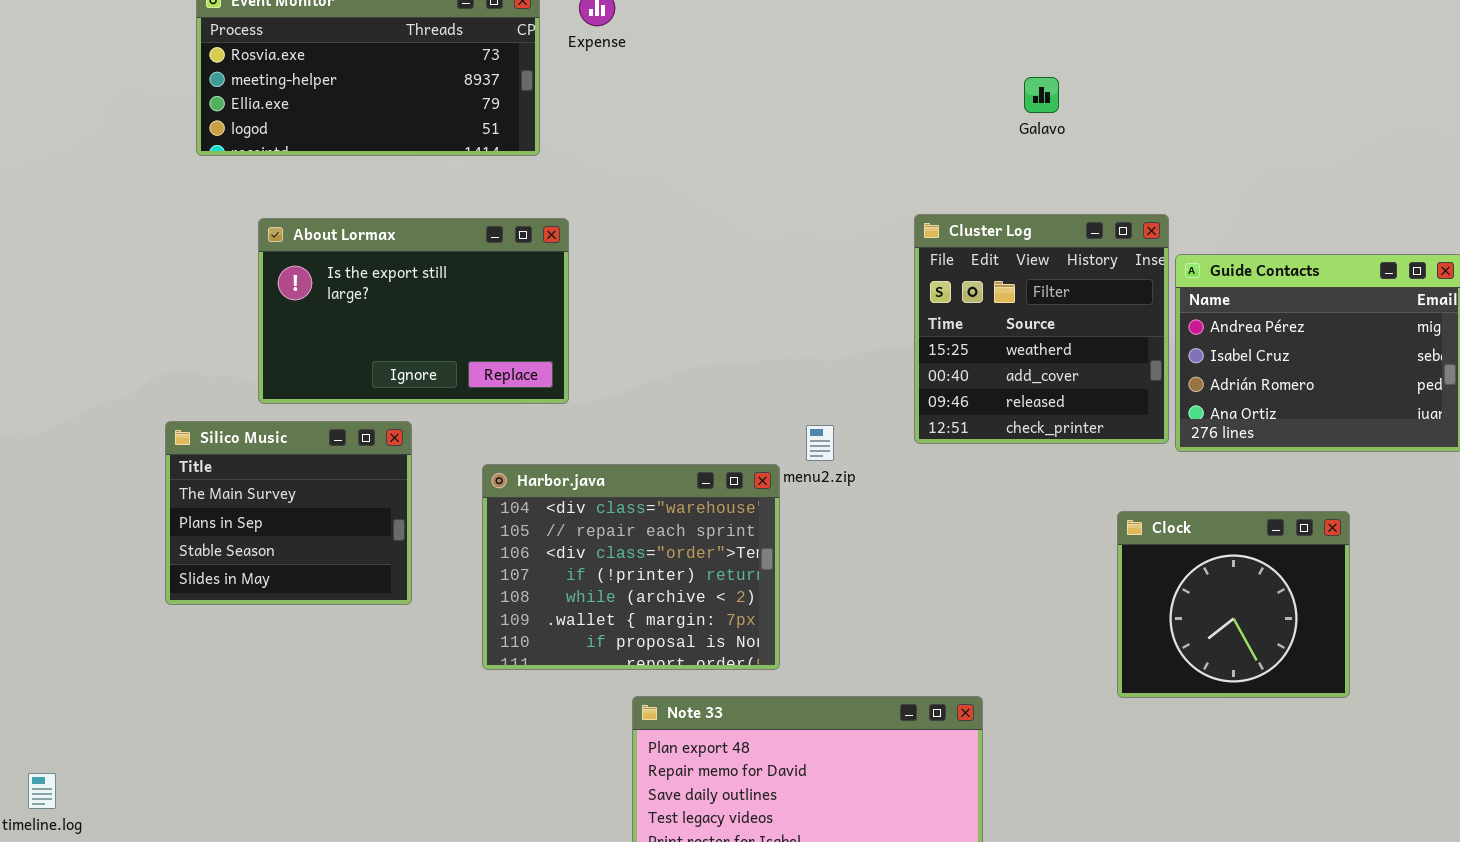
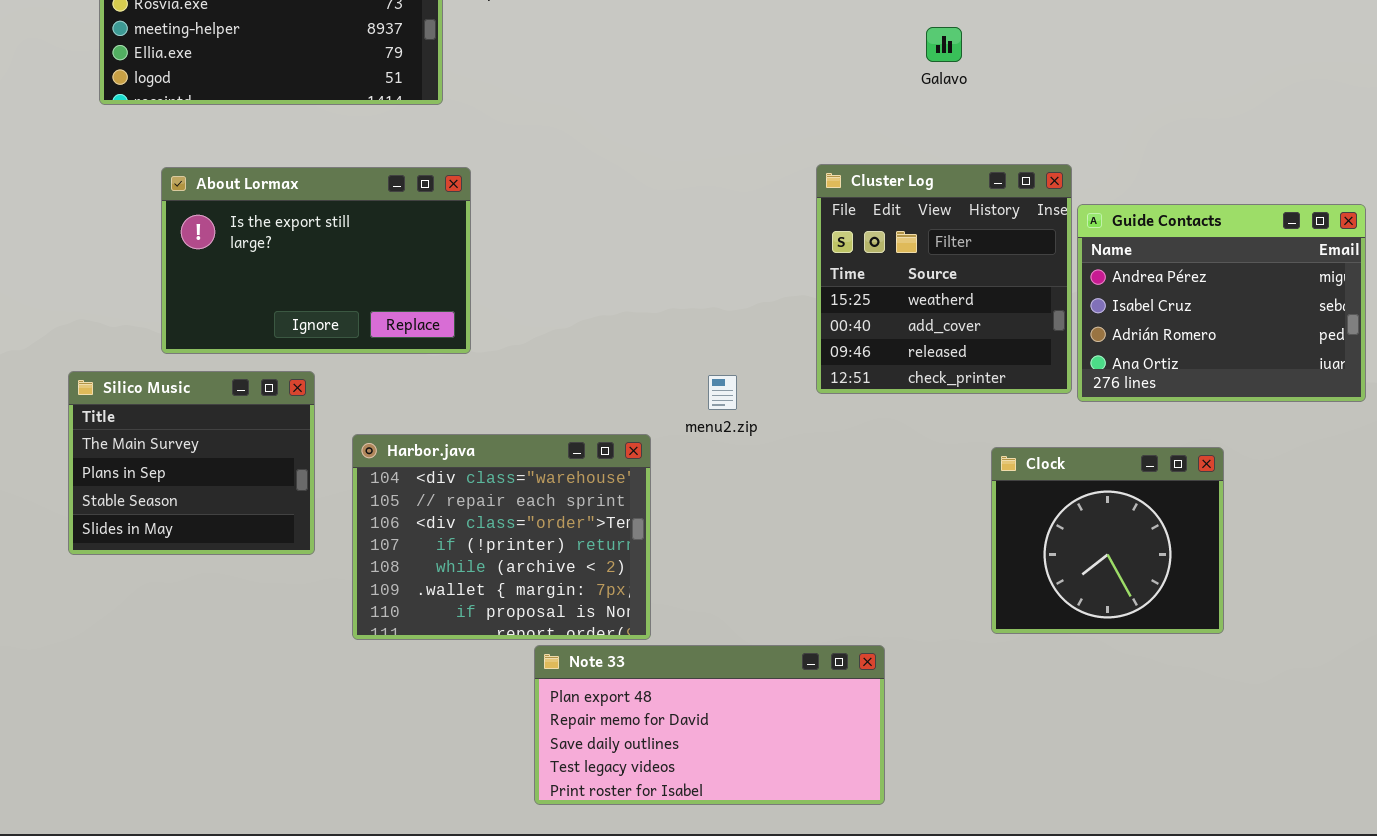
Harbor.java: [482,464,780,670] -> [352,434,651,640], moved
Clock: [1117,511,1350,698] -> [991,447,1224,634], moved

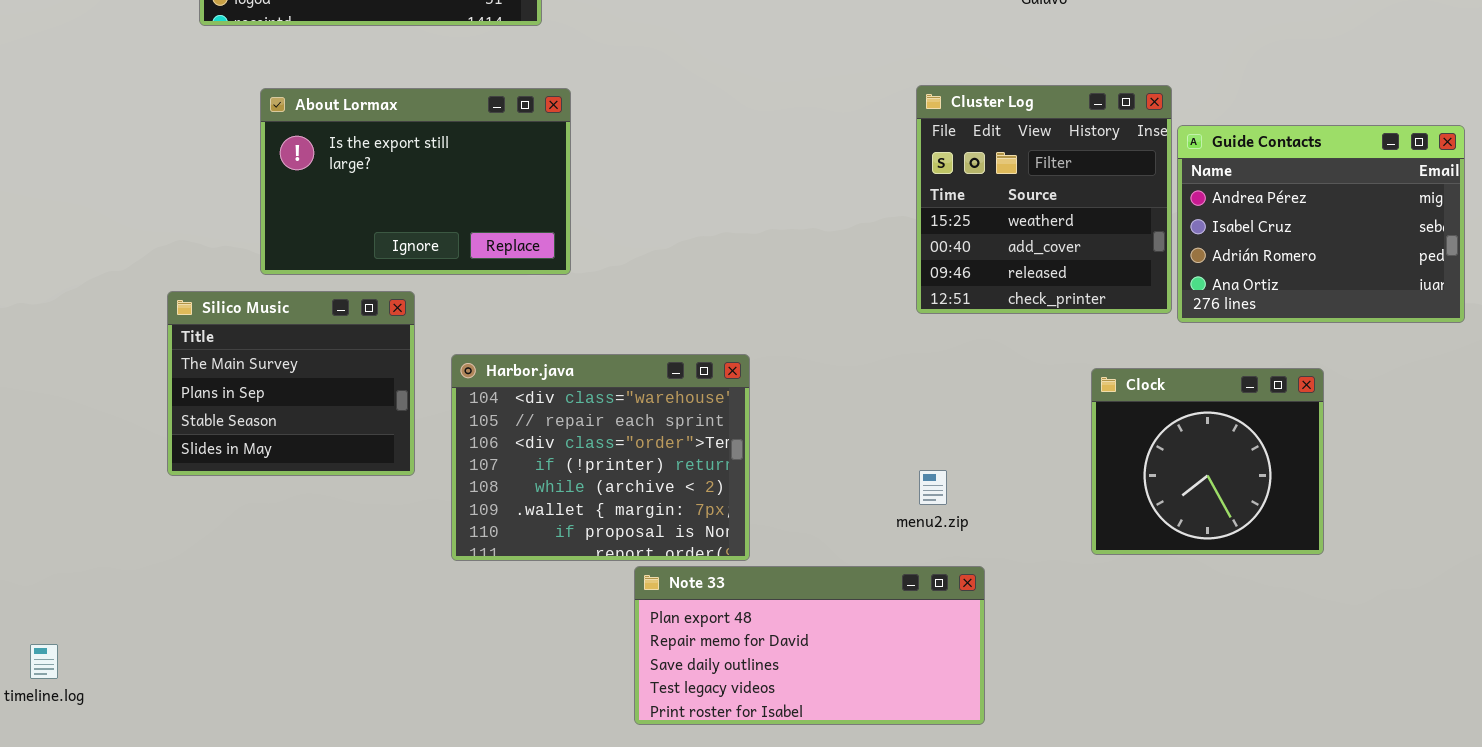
menu2.zip: [708,375,737,410] -> [919,470,947,505], moved

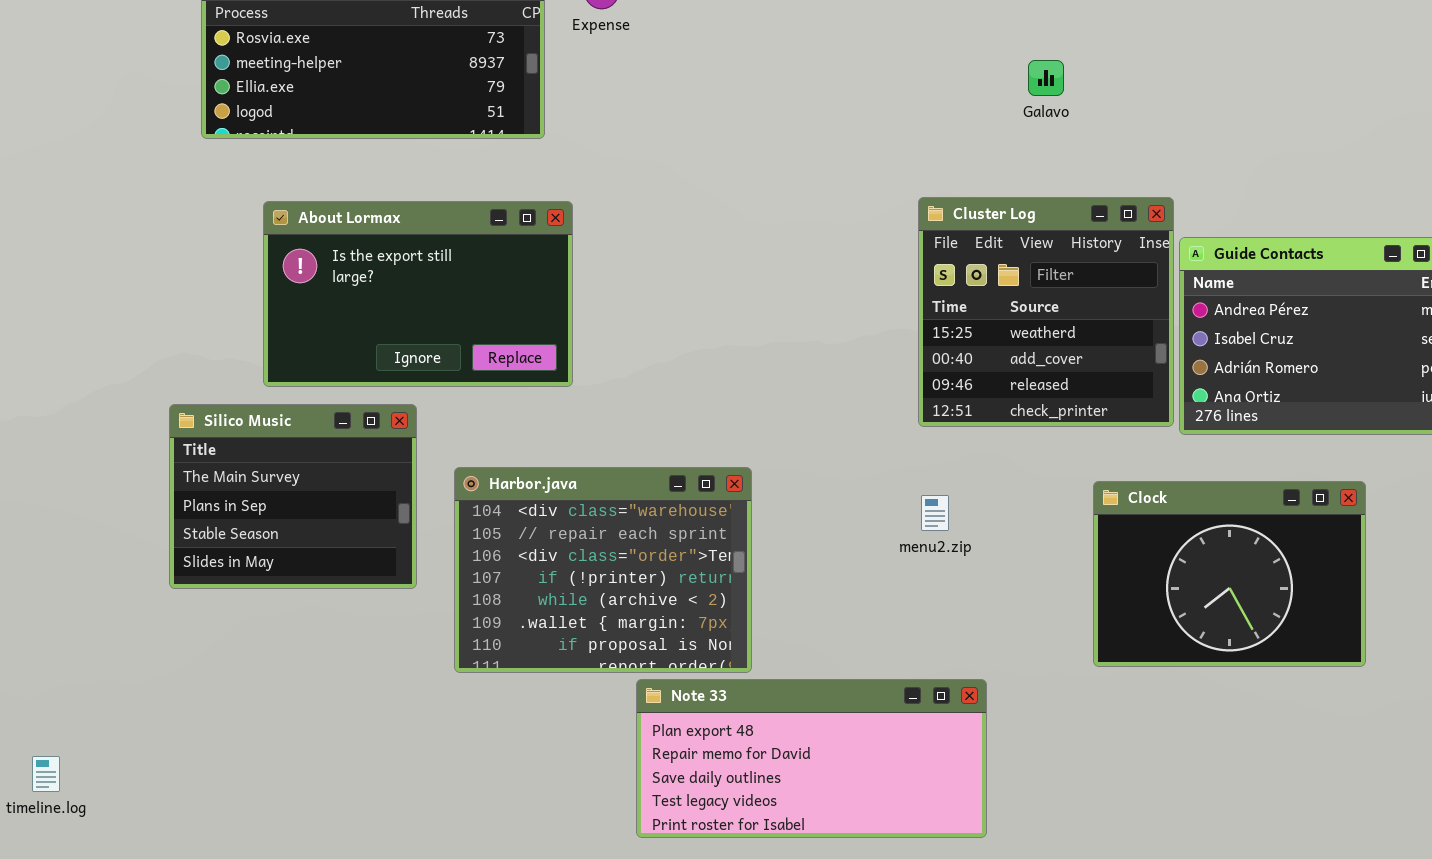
Clock: [1091,368,1324,555] -> [1093,481,1366,667], resized
menu2.zip: [919,470,947,505] -> [921,495,949,531], moved

